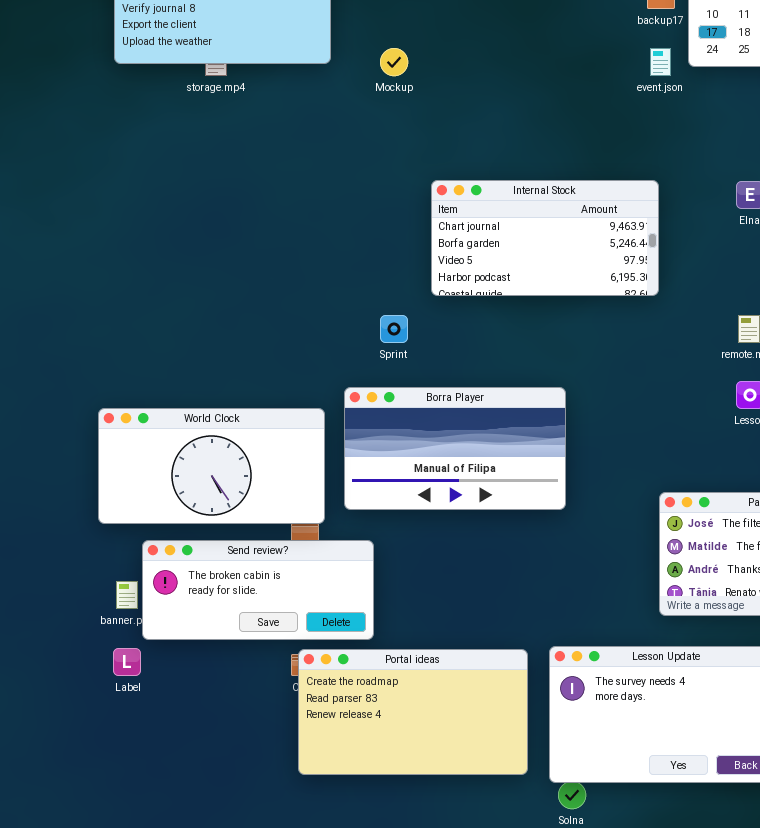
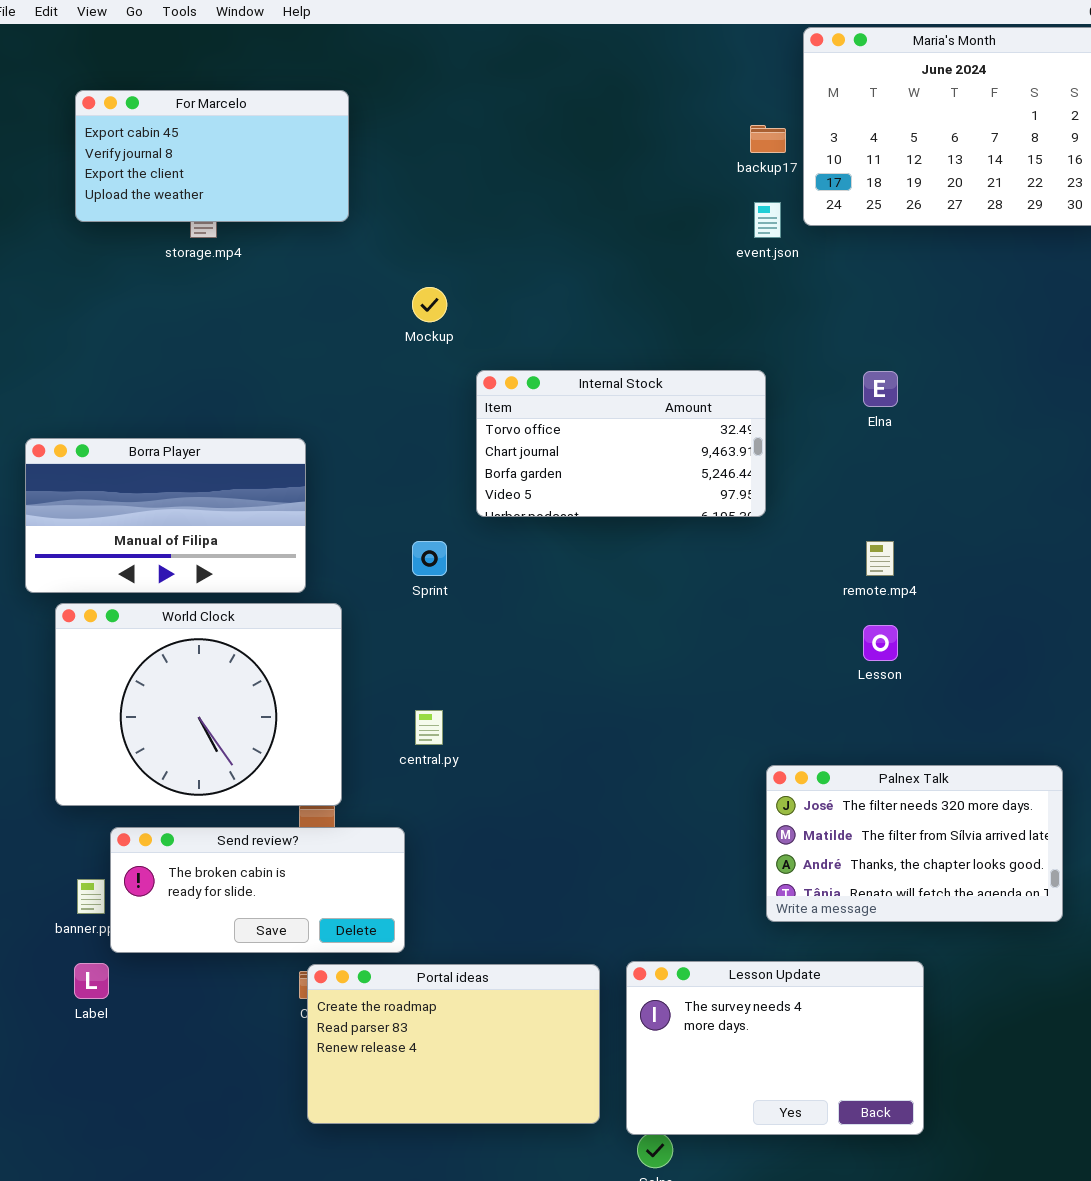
Mockup: [380,48,408,76] -> [412,287,447,322], moved
Internal Stock: [431,180,659,296] -> [476,370,766,517], scrolled up 1 row
Borra Player: [344,387,566,510] -> [25,438,306,593], moved
World Clock: [98,408,325,524] -> [55,603,342,806], resized

